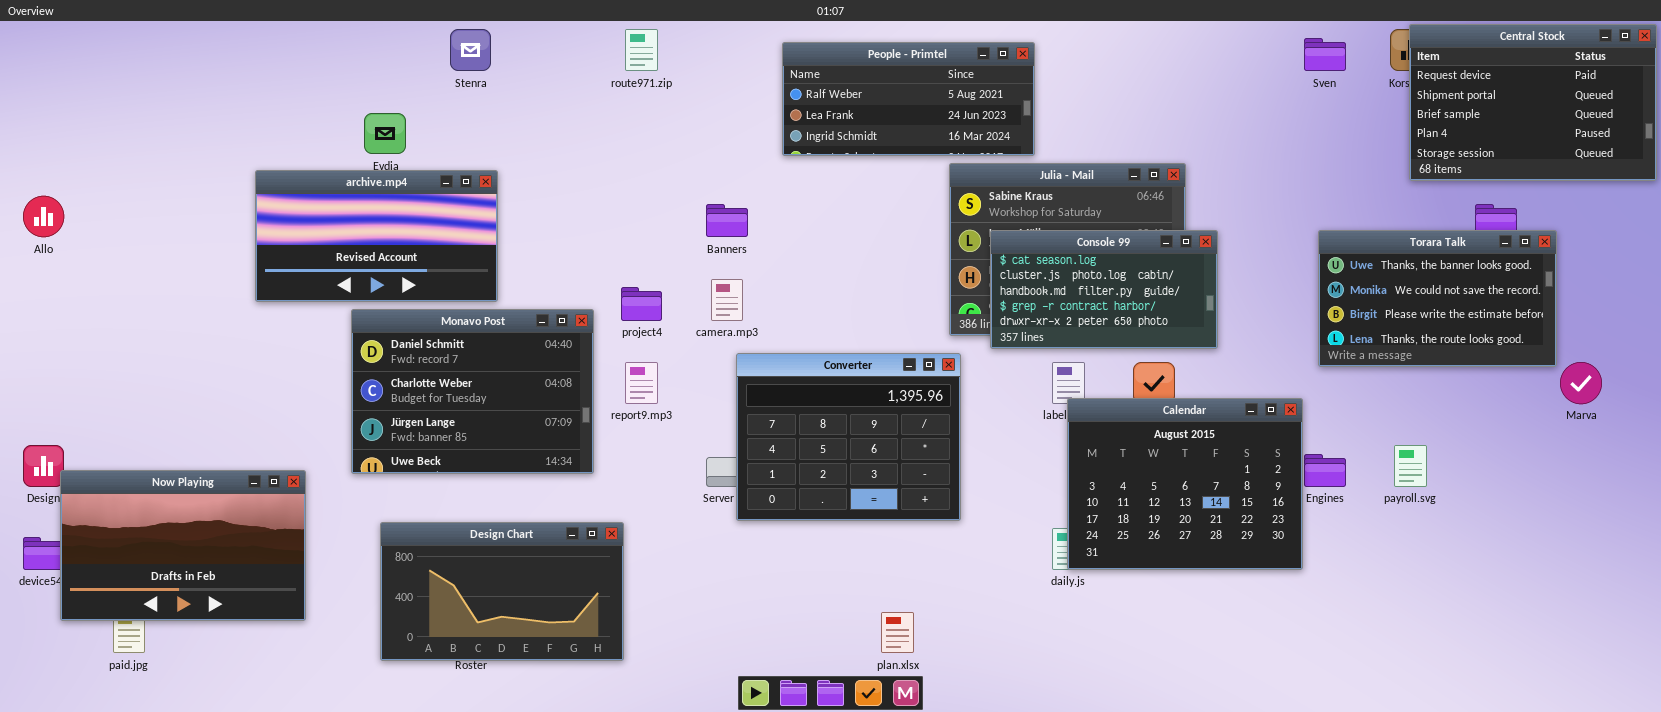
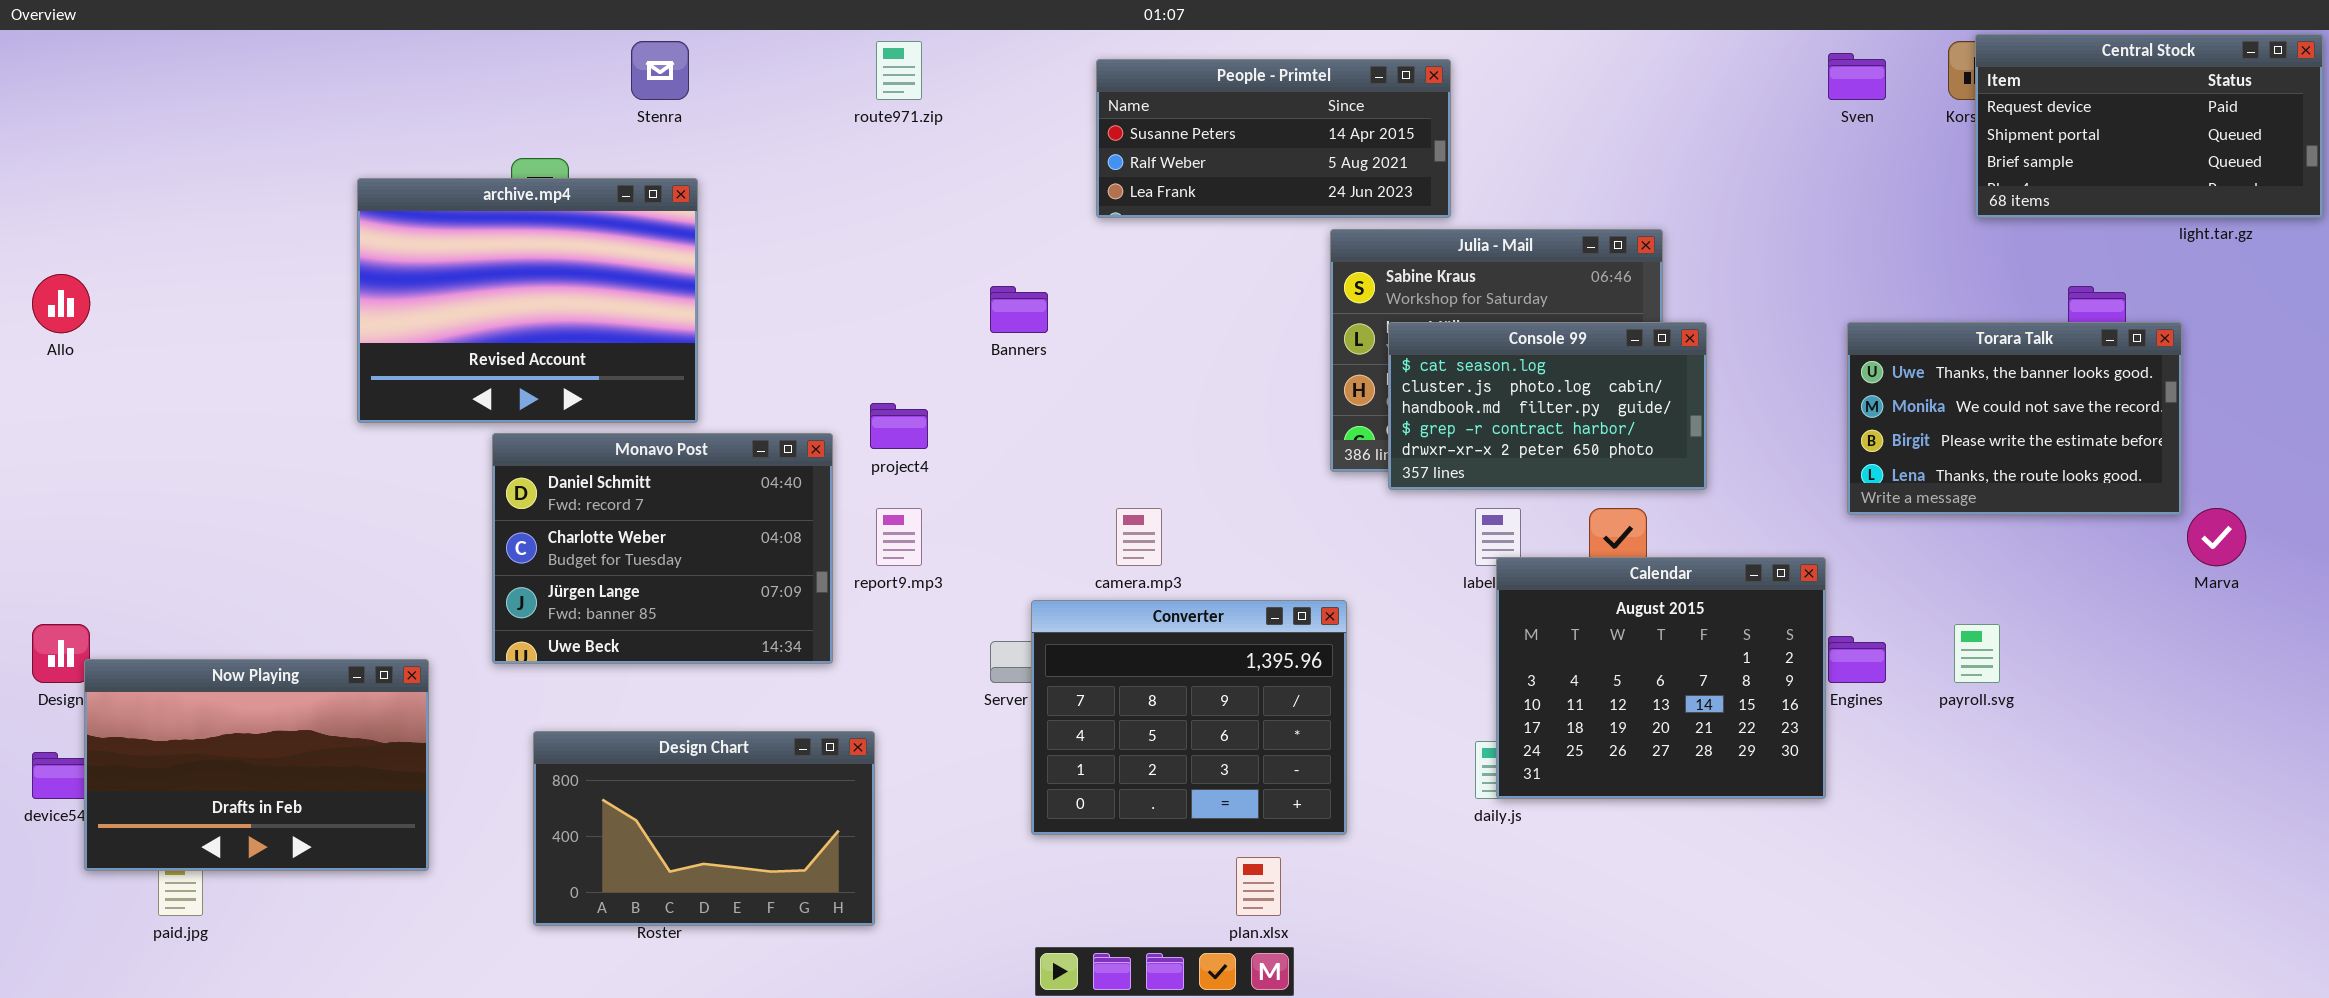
Central Stock: [1409,24,1657,181] -> [1975,34,2323,218], resized
People - Primtel: [782,42,1035,156] -> [1096,59,1451,218], scrolled up 1 row
archive.mp4: [255,170,498,302] -> [357,178,698,423], resized
camera.mp3: [711,279,743,321] -> [1116,508,1162,566], moved
Converter: [736,353,961,521] -> [1031,600,1347,835], moved

